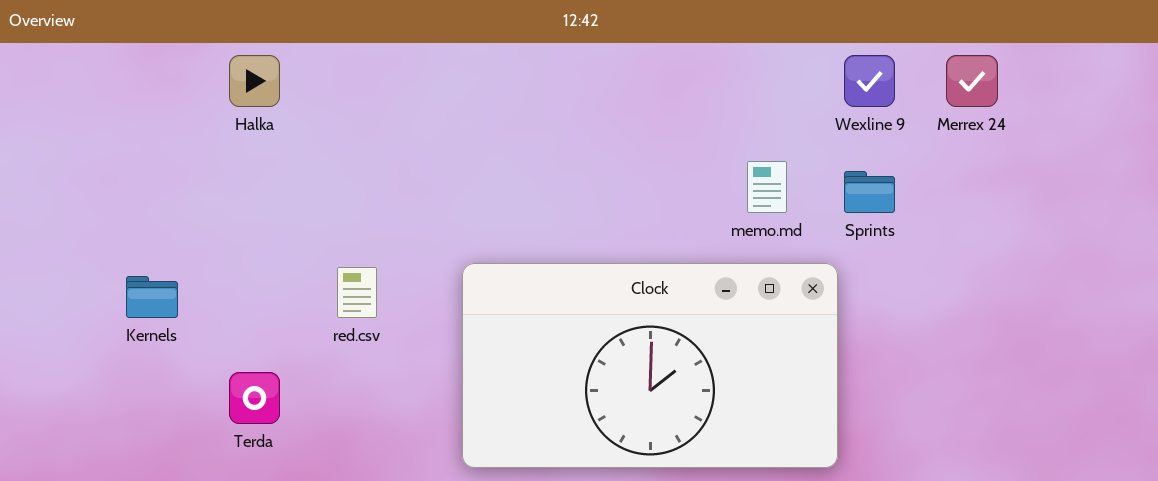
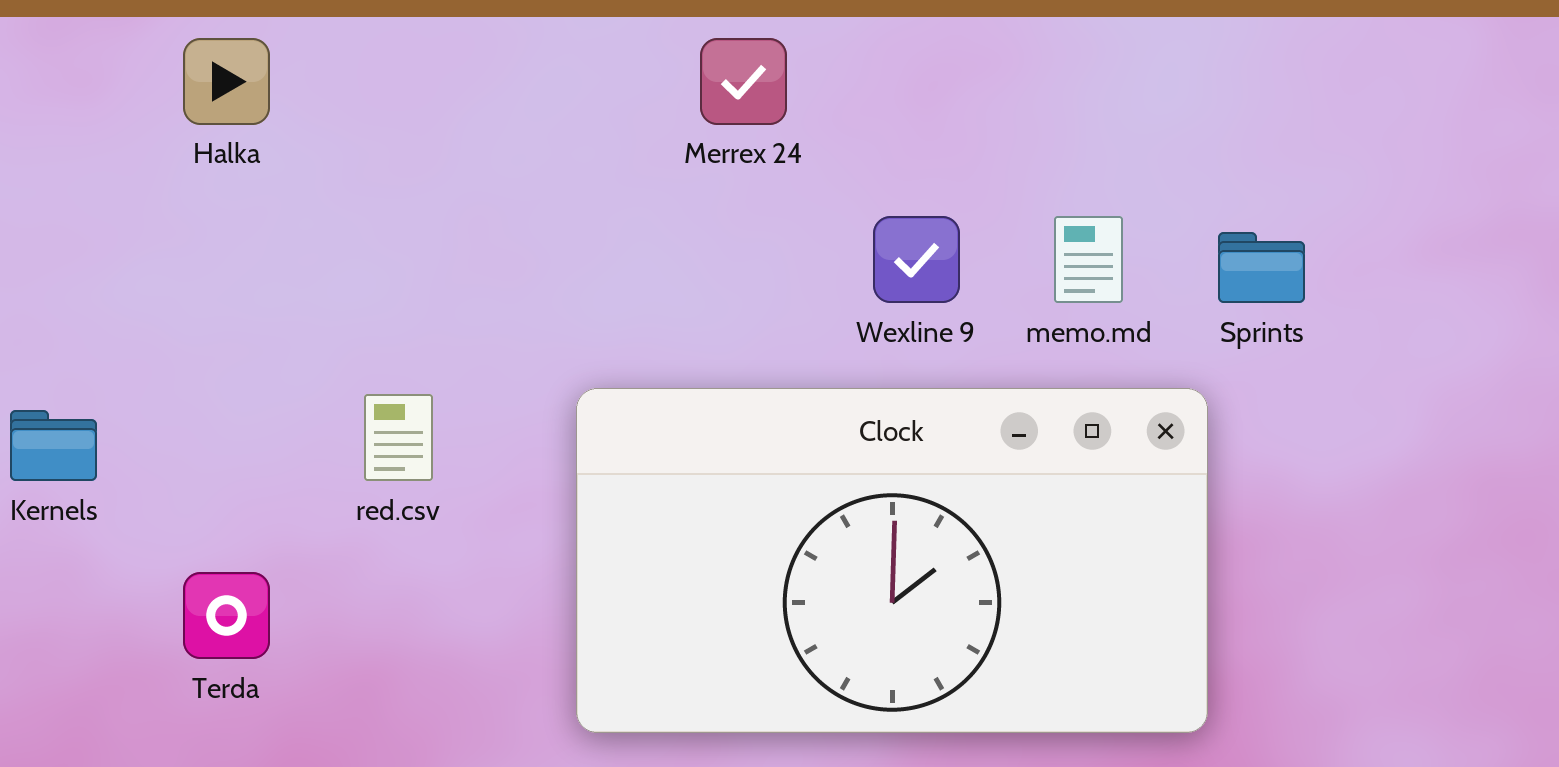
Wexline 9: [844,55,895,107] -> [873,216,960,303], moved
Merrex 24: [946,55,998,107] -> [700,38,787,125], moved

